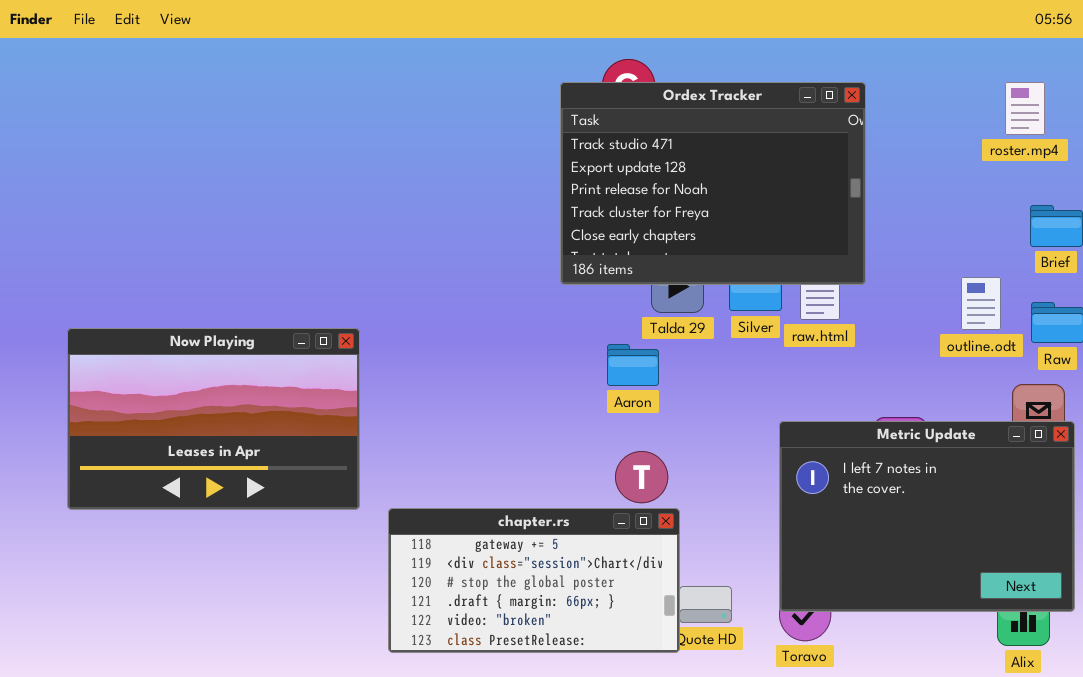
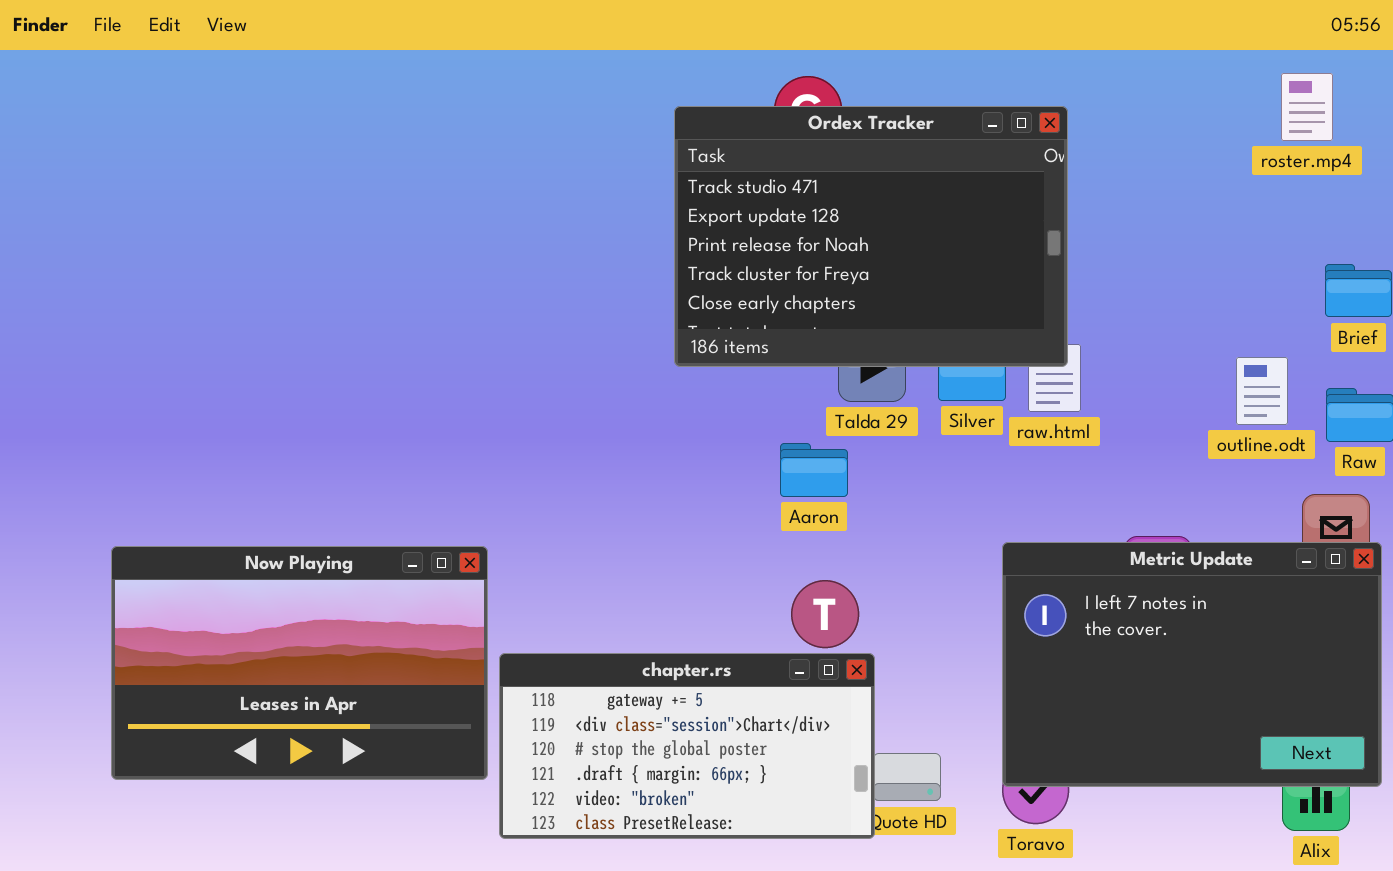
Ordex Tracker: [560,82,866,285] -> [674,106,1068,367], moved
roster.mp4: [1005,82,1045,135] -> [1281,73,1333,141], moved
Now Playing: [67,328,360,510] -> [111,546,488,780], moved

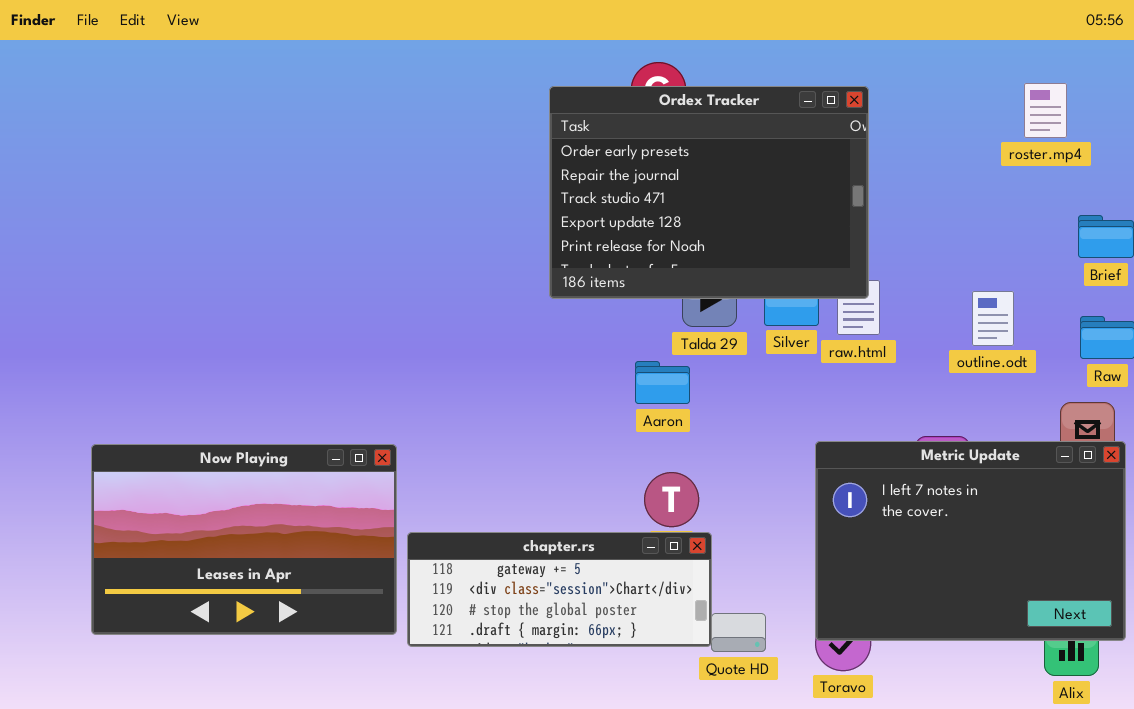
roster.mp4: [1281,73,1333,141] -> [1024,83,1067,138], moved
Ordex Tracker: [674,106,1068,367] -> [549,86,869,299], scrolled up 2 rows
outline.odt: [1236,357,1288,425] -> [972,291,1014,346], moved
chapter.rs: [499,653,875,839] -> [407,532,712,647], resized

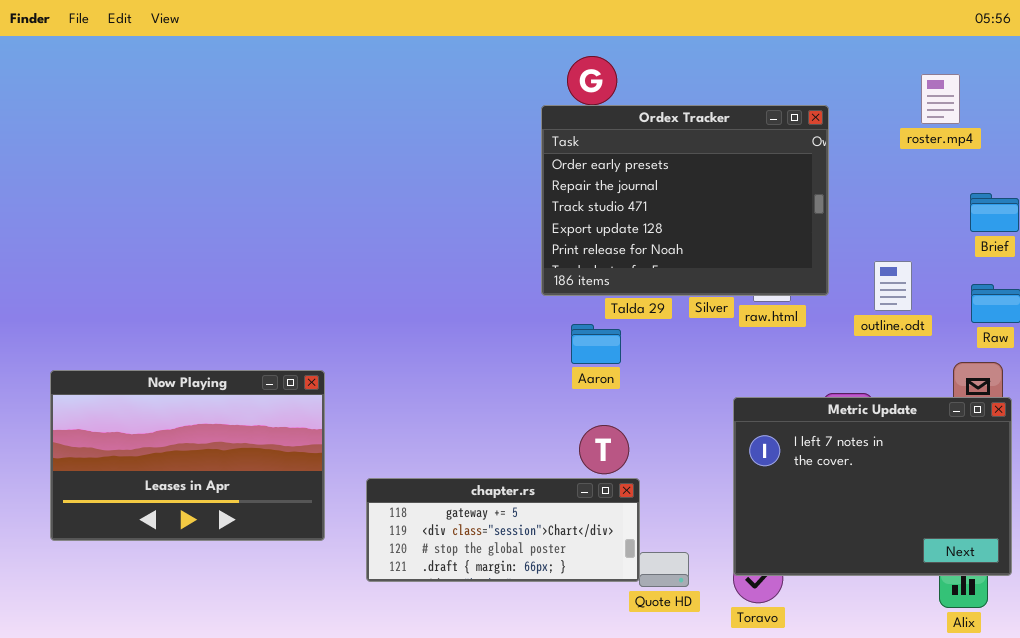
Ordex Tracker: [549,86,869,299] -> [541,105,829,296], moved
Now Playing: [91,444,397,635] -> [50,370,325,541], moved

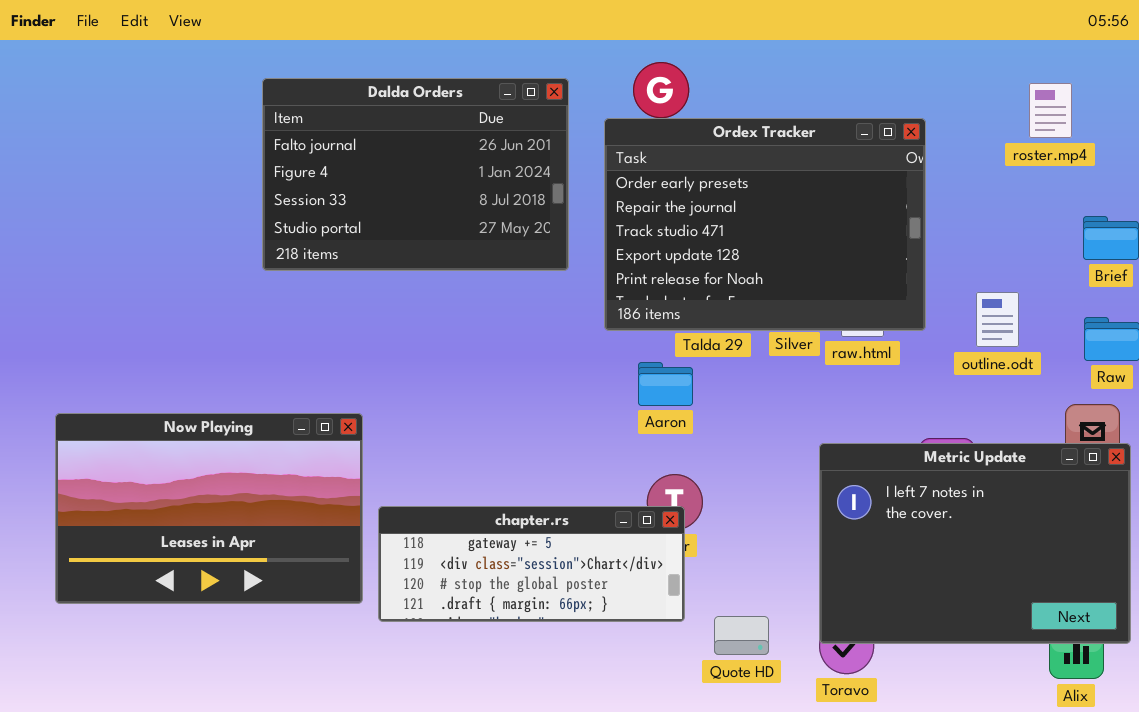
Dalda Orders: none -> [262,78,569,271], opened
chapter.rs: [366,478,640,582] -> [378,506,685,622], moved

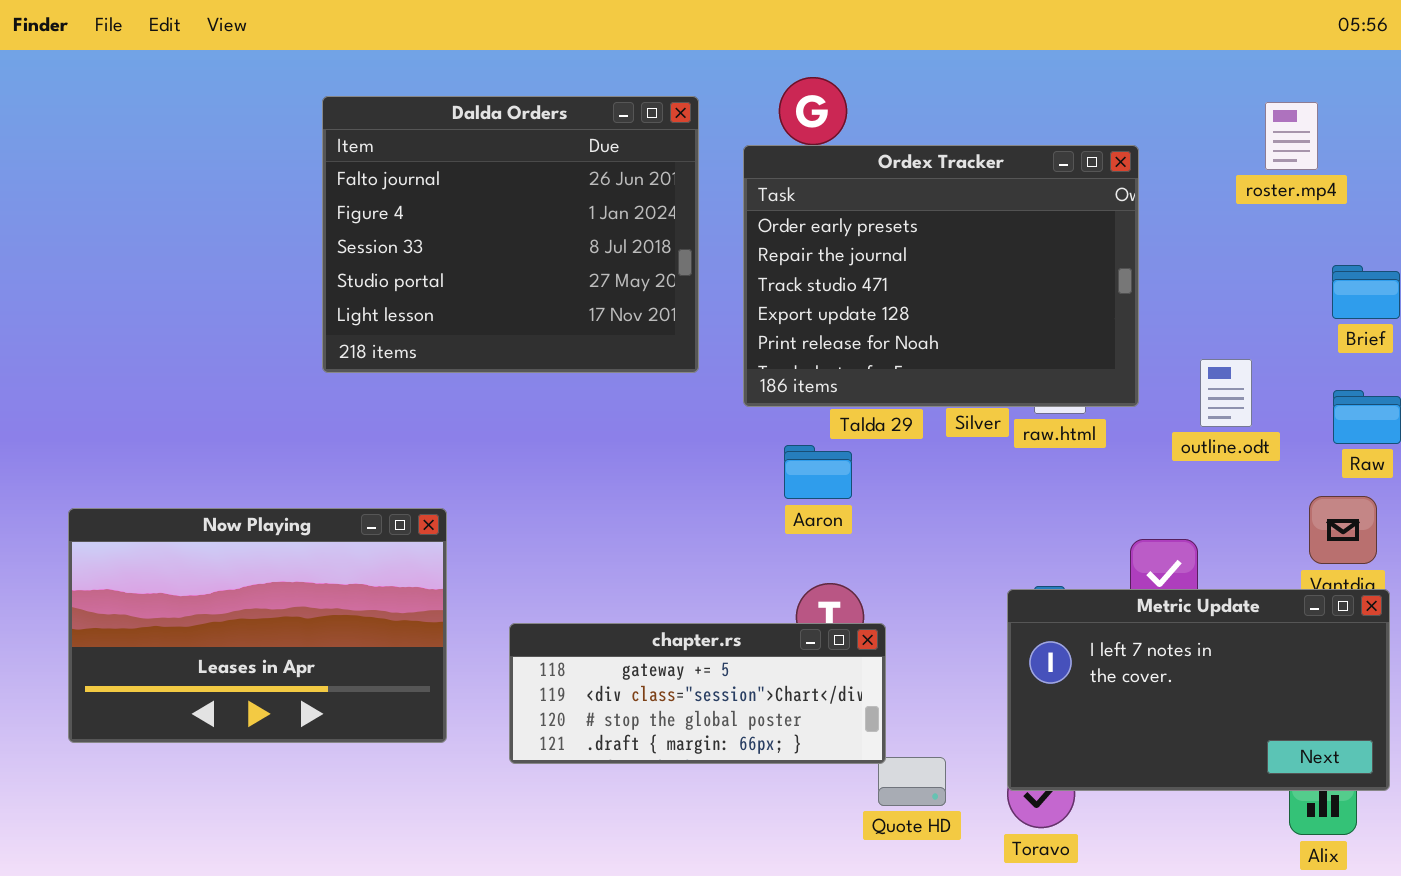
Dalda Orders: [262,78,569,271] -> [322,96,699,373], resized
Metric Update: [819,443,1131,644] -> [1007,589,1390,791], resized
chapter.rs: [378,506,685,622] -> [509,623,886,764], moved

